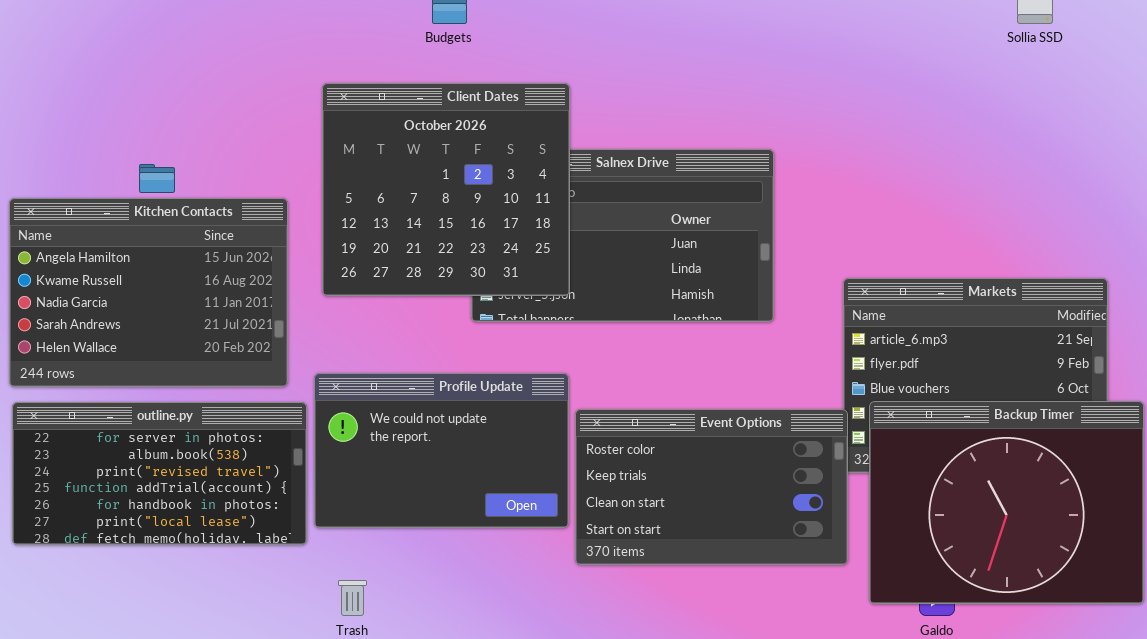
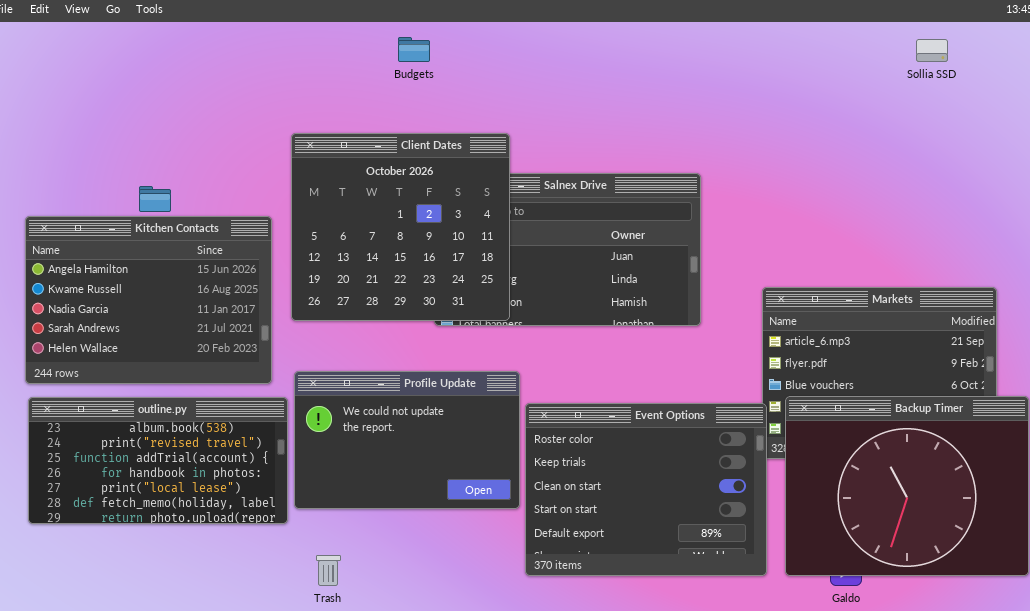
Client Dates: [322,83,570,296] -> [291,133,510,321], moved
outline.py: [12,402,307,545] -> [28,397,288,524], scrolled down 1 row
Event Options: [575,409,848,565] -> [525,403,767,576], resized

